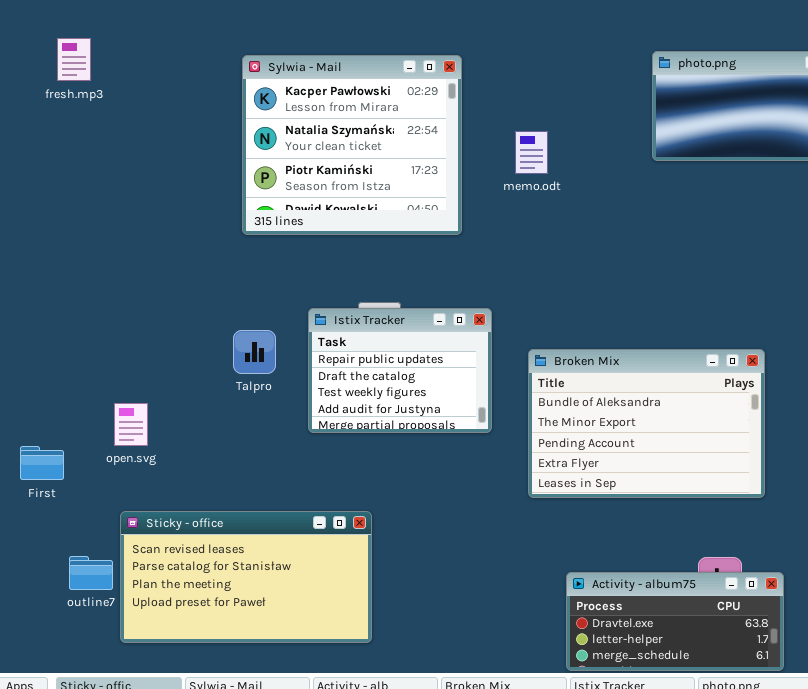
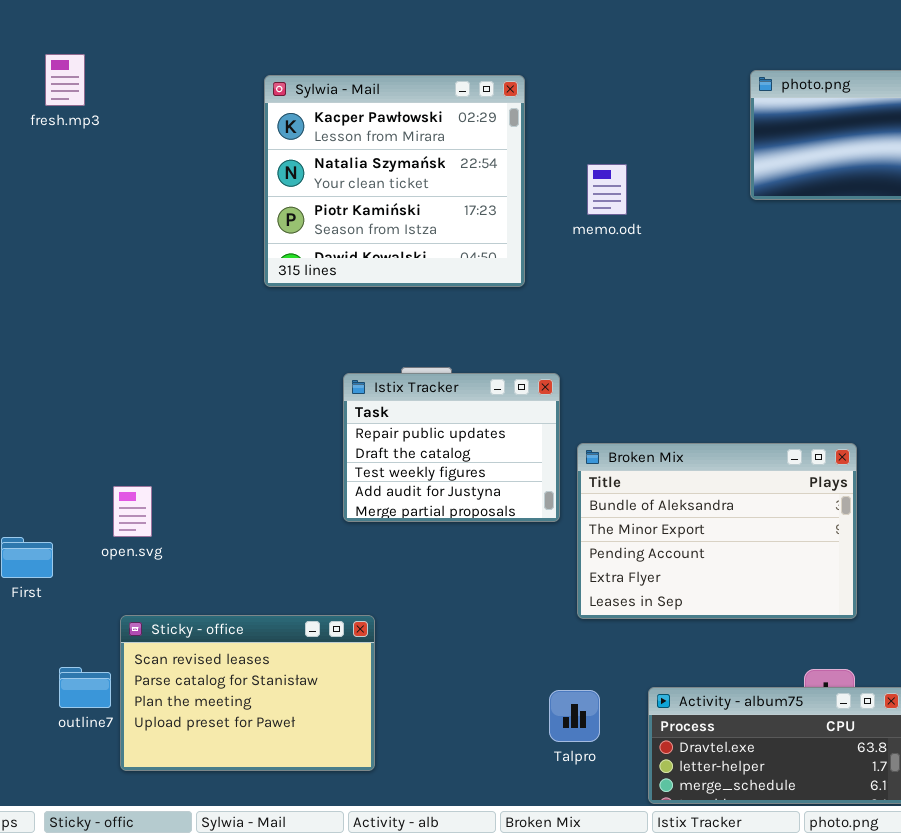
Talpro: [233,330,276,374] -> [549,690,600,742], moved
Broken Mix: [528,349,765,498] -> [577,443,857,619], moved
Sticky - office: [120,511,372,643] -> [120,615,375,771], resized

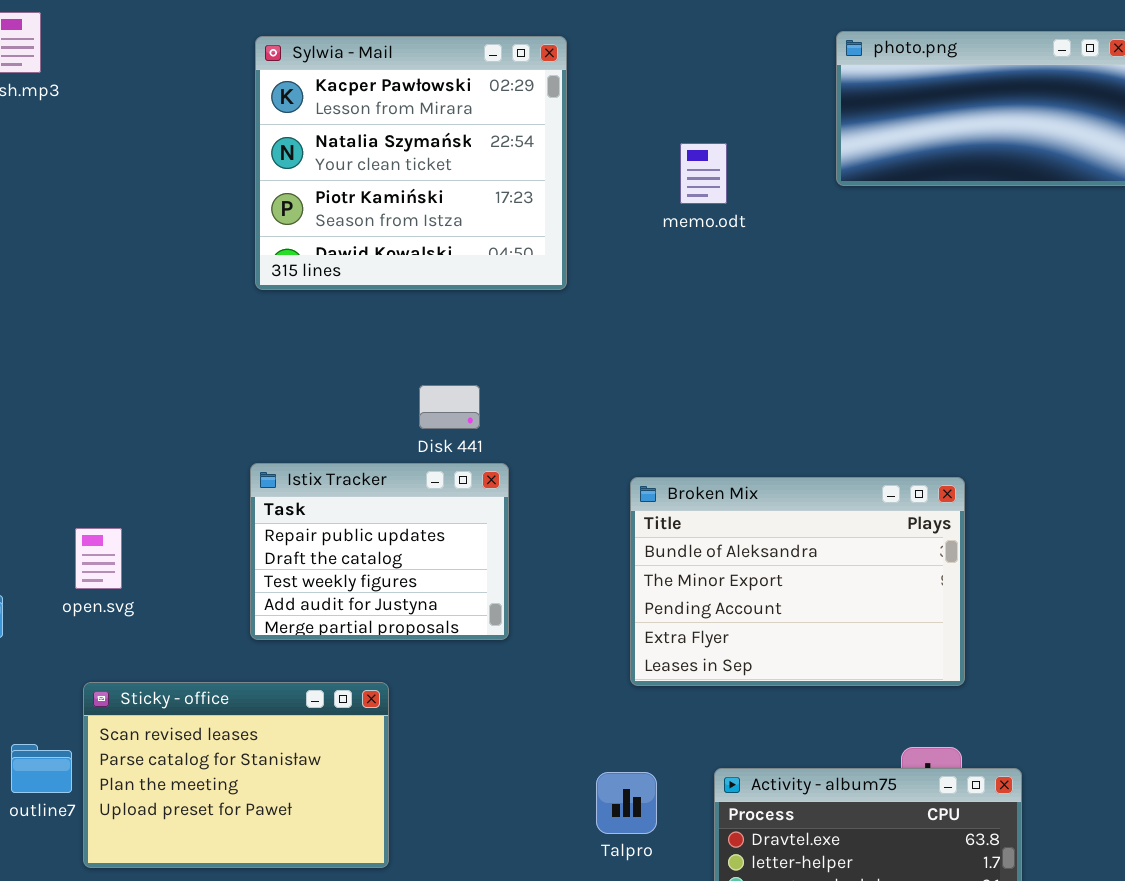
memo.odt: [587,164,627,215] -> [680,143,727,204], moved
Istix Tracker: [343,373,560,522] -> [250,463,509,640], moved

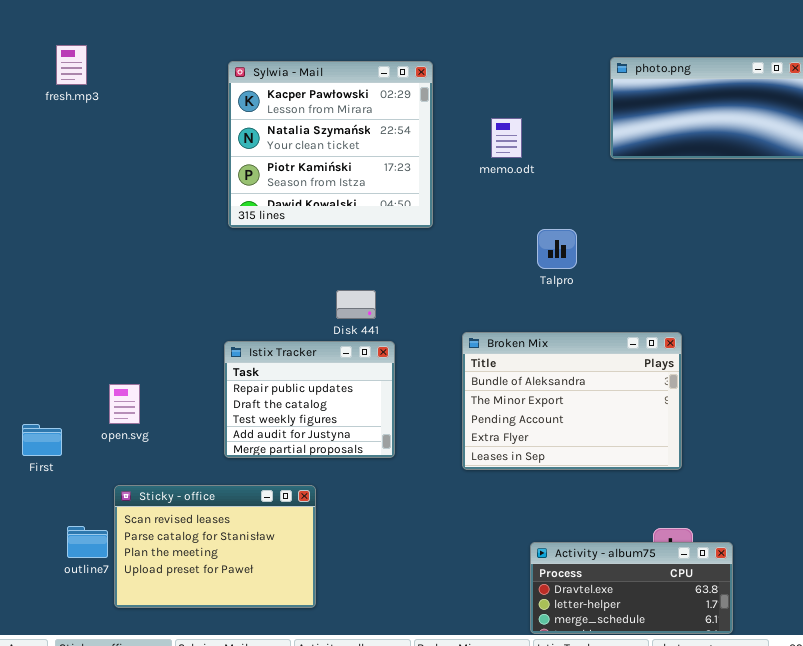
memo.odt: [680,143,727,204] -> [491,118,522,158], moved
Broken Mix: [630,477,965,686] -> [462,332,682,470], moved
Talpro: [596,772,657,834] -> [537,229,577,269], moved

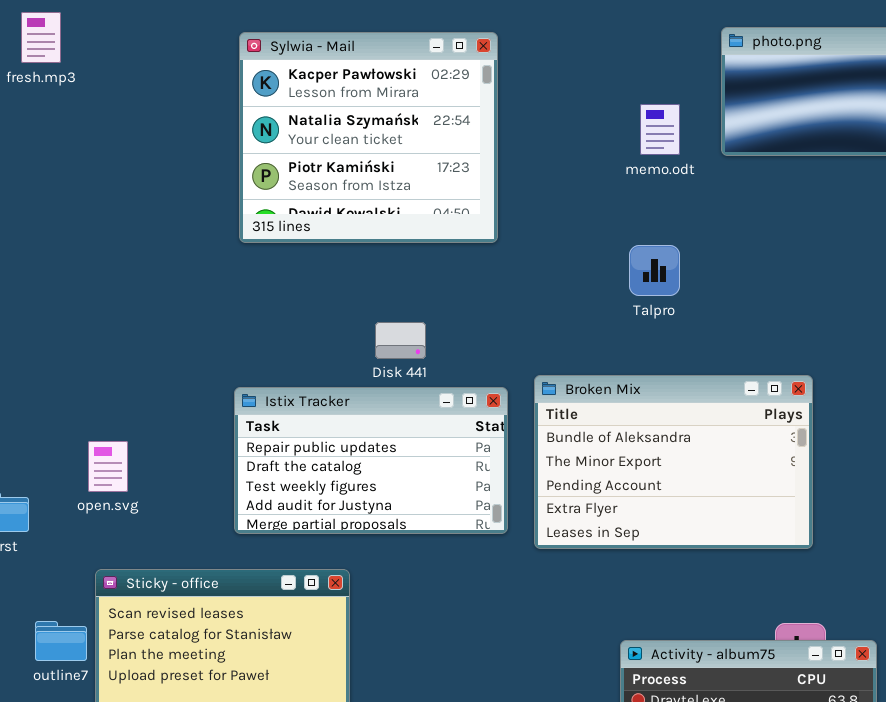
memo.odt: [491,118,522,158] -> [640,104,680,155], moved
Istix Tracker: [224,341,395,458] -> [234,387,508,534], resized

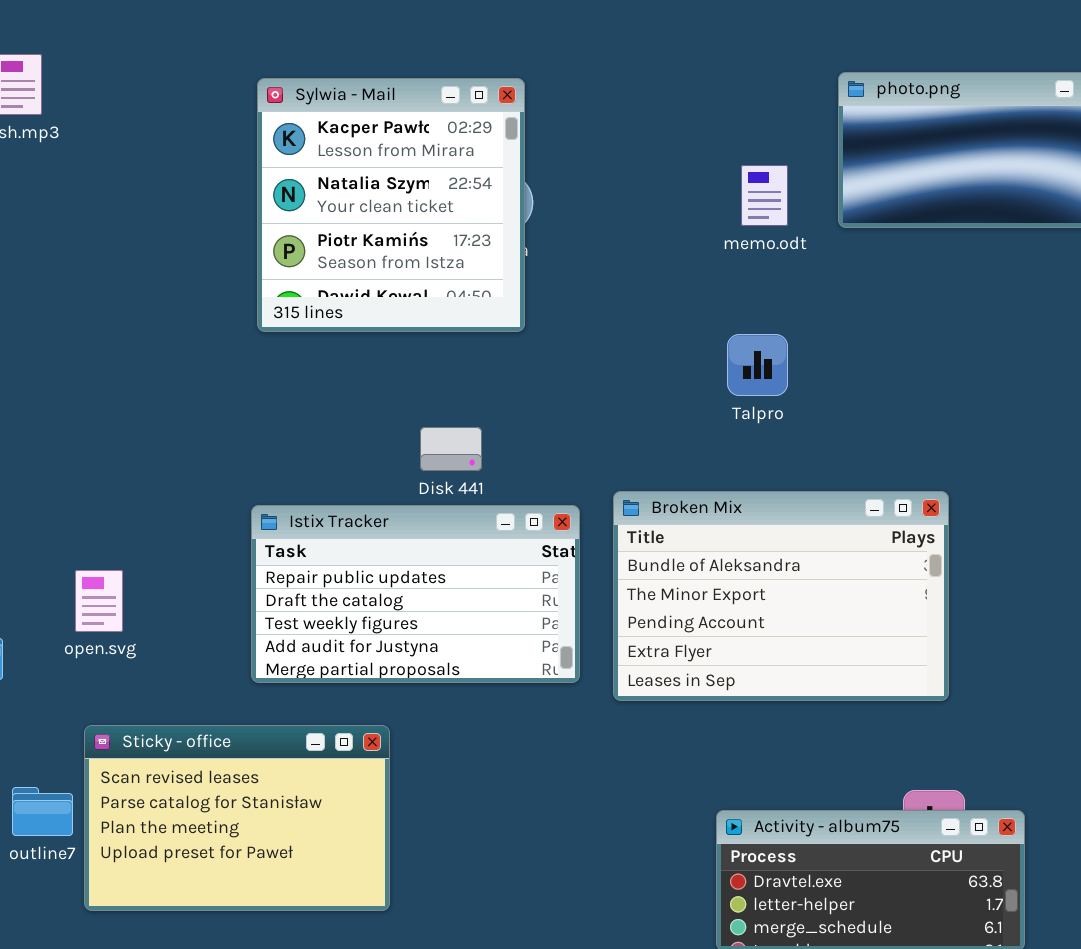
Sylwia - Mail: [239,32,498,243] -> [257,78,525,332], resized

